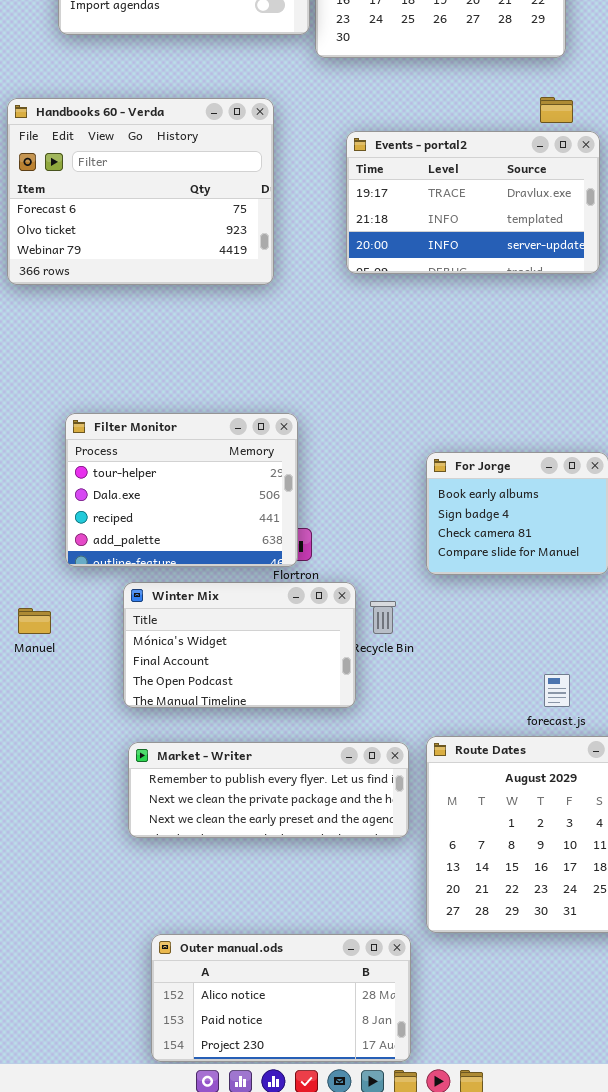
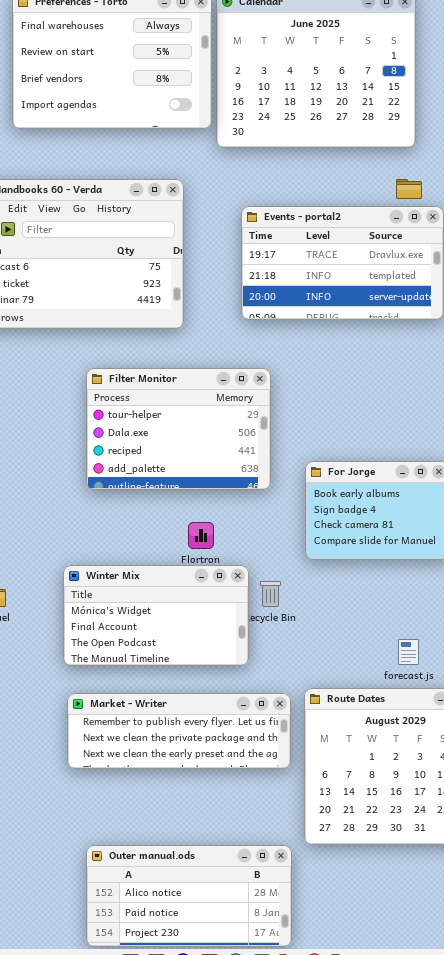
Filter Monitor: [65,413,298,567] -> [86,368,271,490], moved

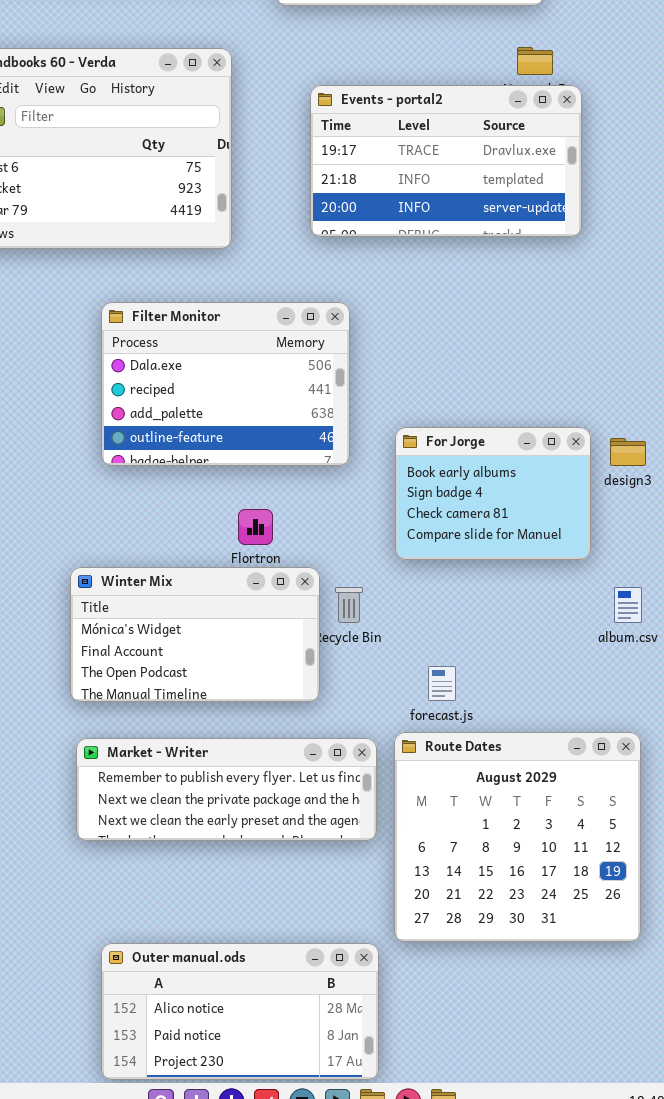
Filter Monitor: [86,368,271,490] -> [101,302,350,466], scrolled down 1 row
forecast.js: [398,639,419,665] -> [428,666,456,701], moved

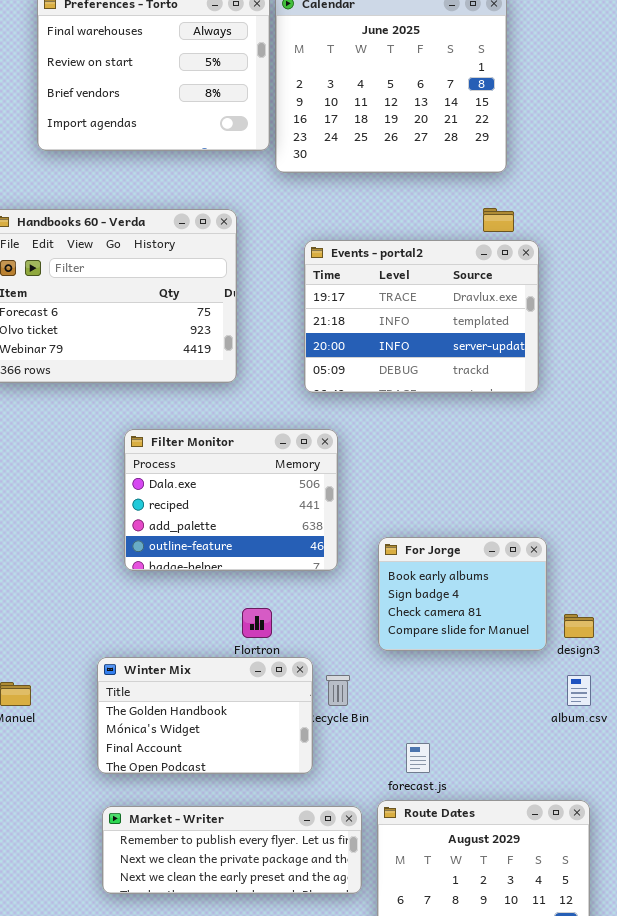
Events - portal2: [310,85,582,237] -> [304,240,539,393], resized
design3: [610,438,646,466] -> [564,614,594,638], moved
Winter Mix: [70,567,320,702] -> [97,657,313,774], scrolled up 1 row

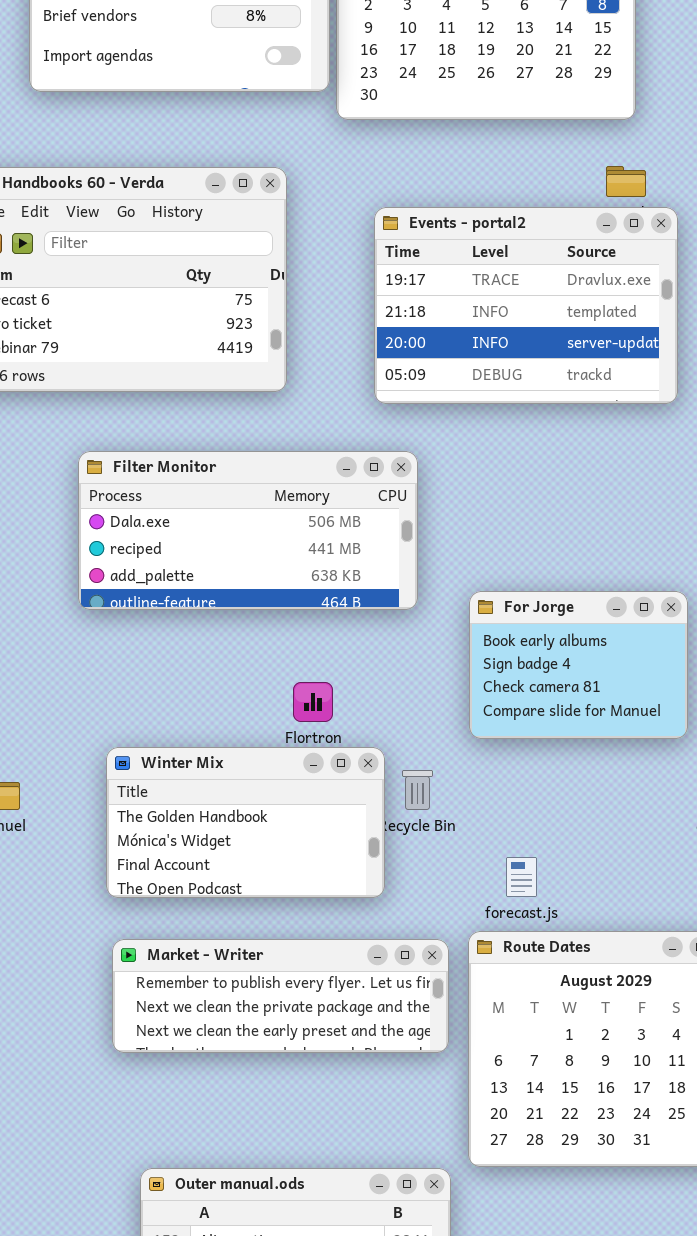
Filter Monitor: [124,429,338,571] -> [78,451,418,610], resized

